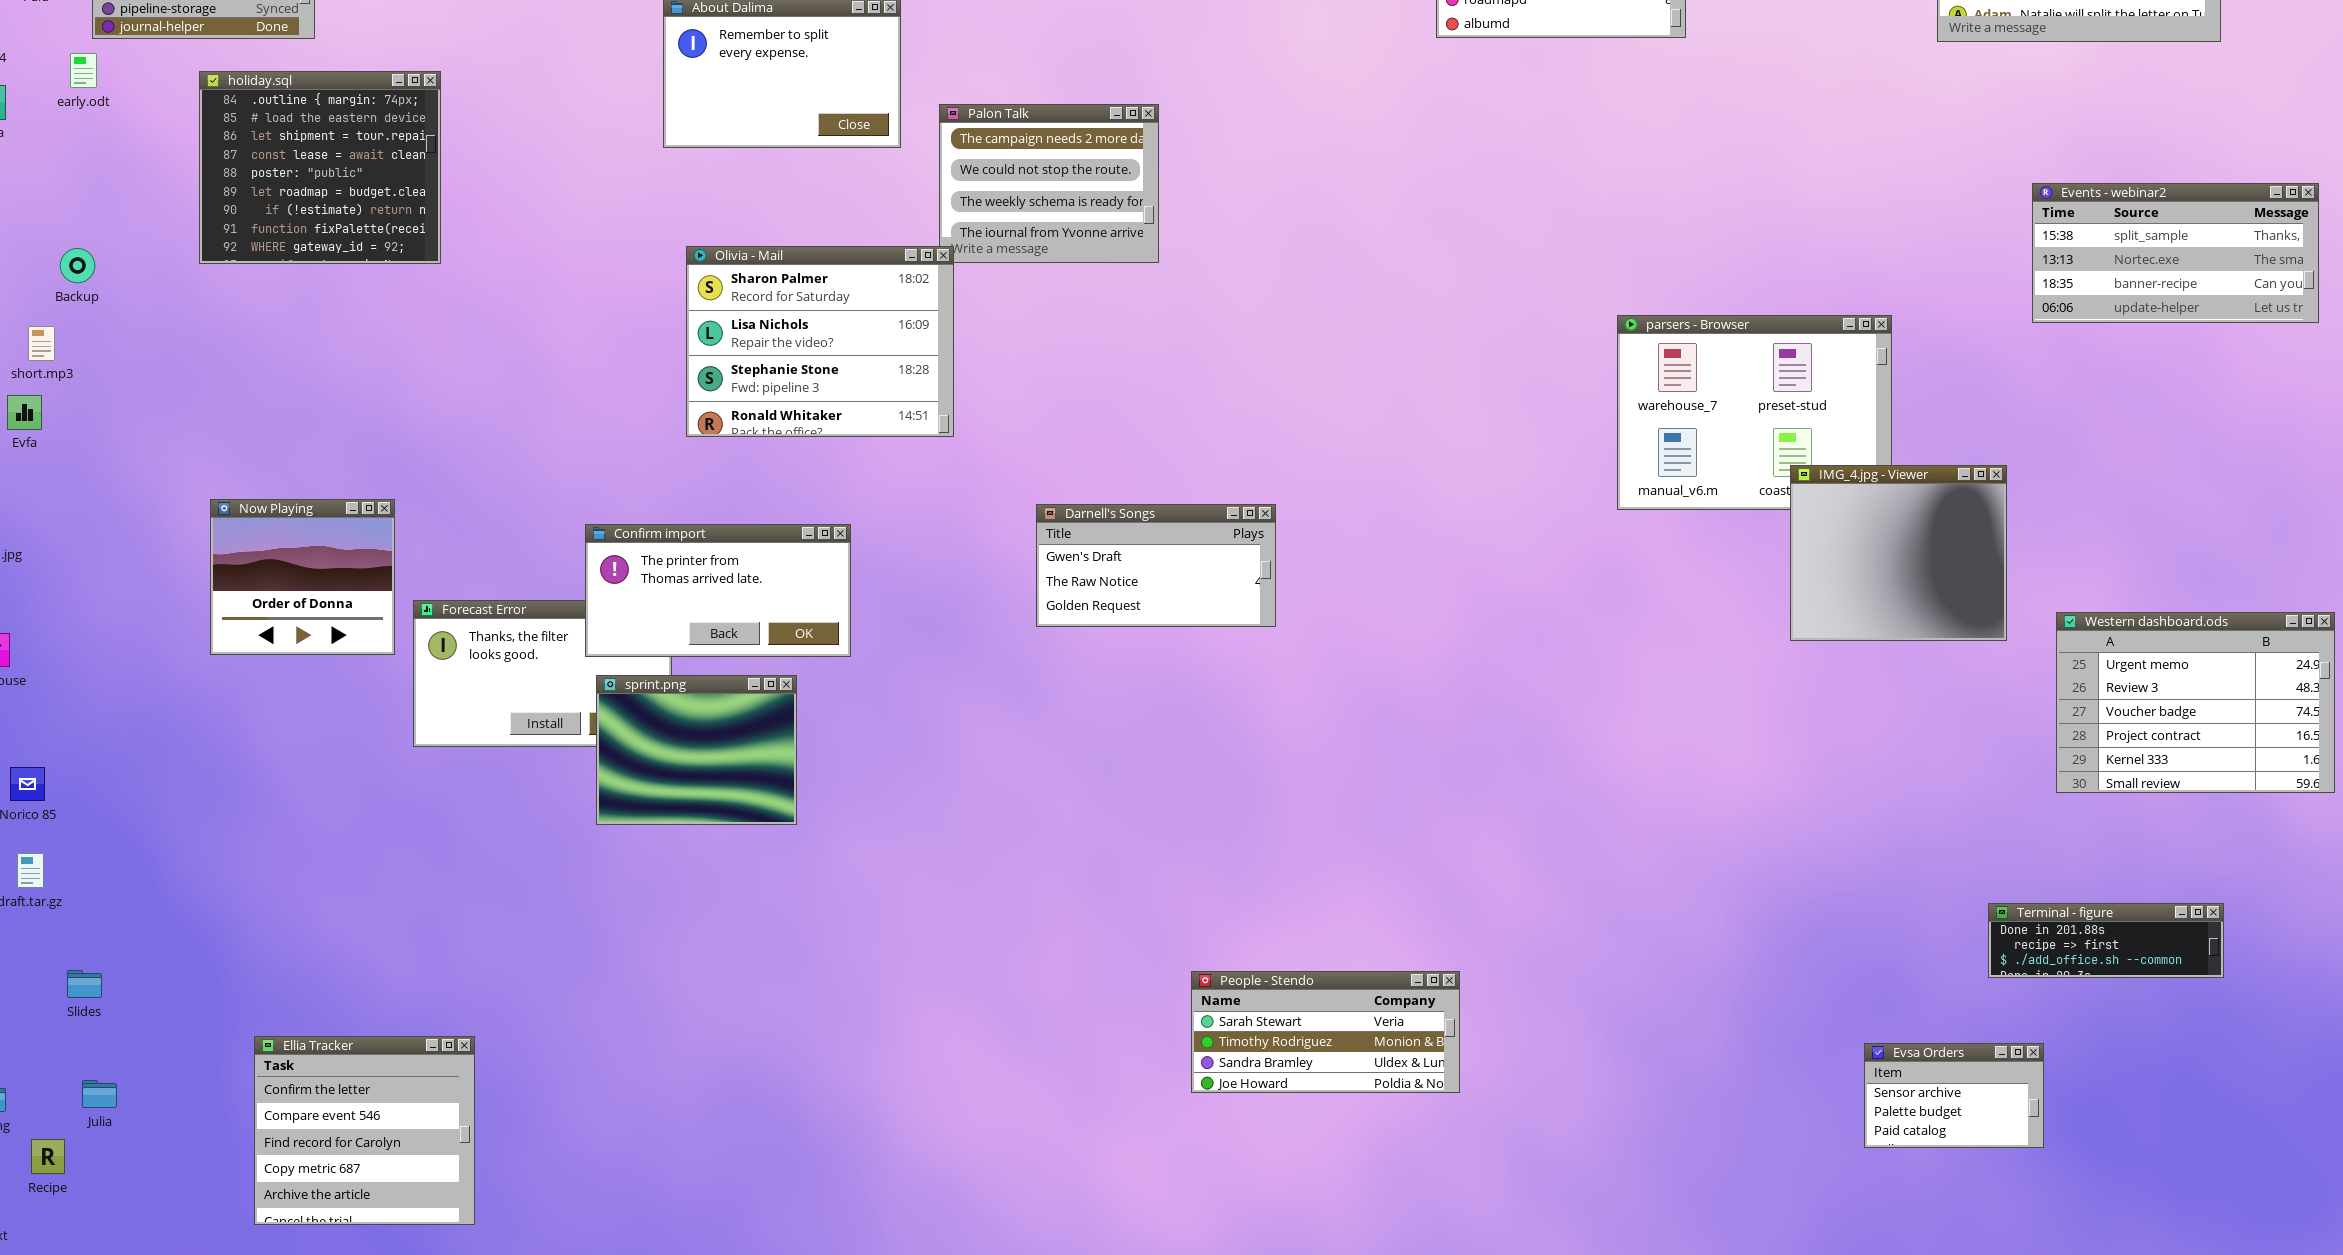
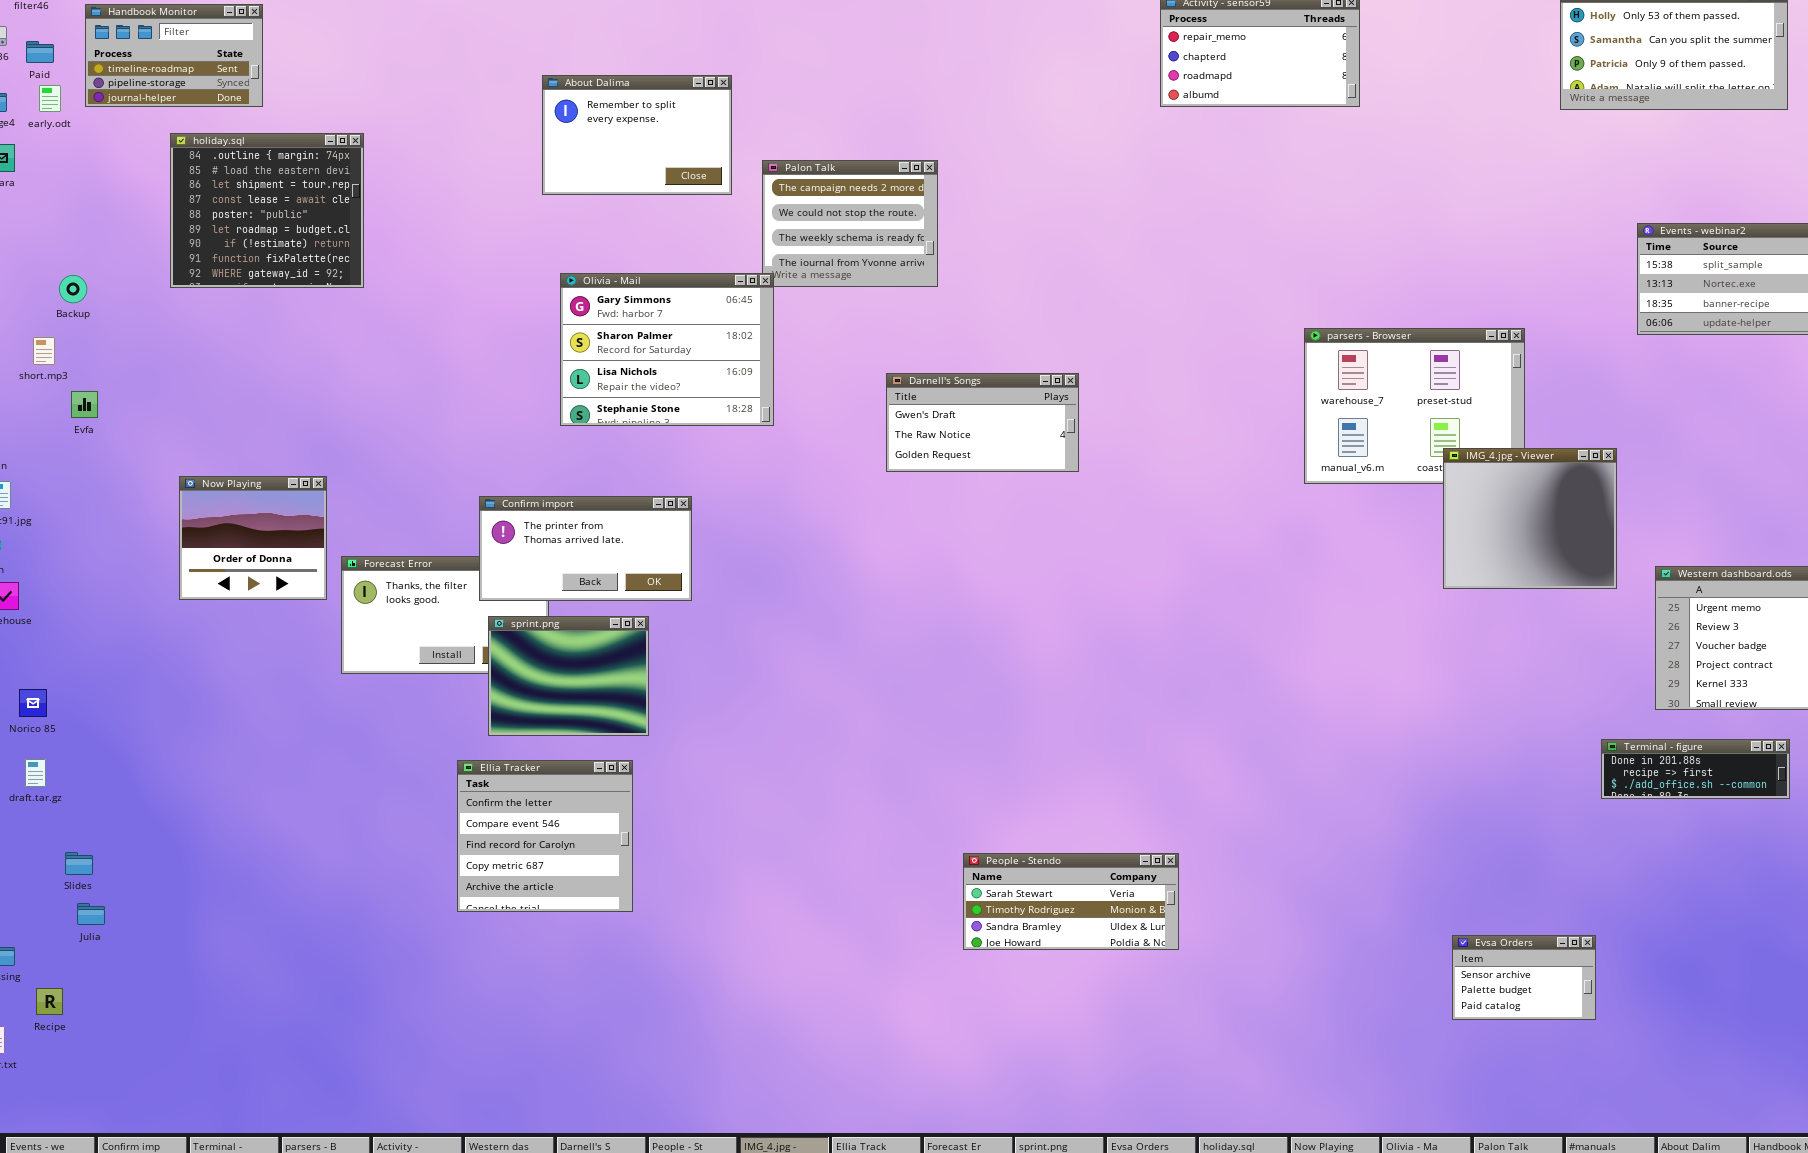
early.odt: [70,53,97,88] -> [39,85,61,112], moved
Olivia - Mail: [686,246,954,437] -> [560,273,774,426], scrolled up 1 row
Evfa: [7,395,42,430] -> [71,391,98,418], moved
Darnell's Songs: [1036,504,1276,627] -> [886,373,1079,472], moved
Terminal - figure: [1988,903,2224,978] -> [1601,739,1790,799], moved
Ellia Tracker: [254,1036,475,1225] -> [457,760,633,912], moved
Evsa Orders: [1864,1043,2044,1148] -> [1452,935,1596,1020], moved
Julia: [82,1080,117,1108] -> [77,903,105,925], moved

